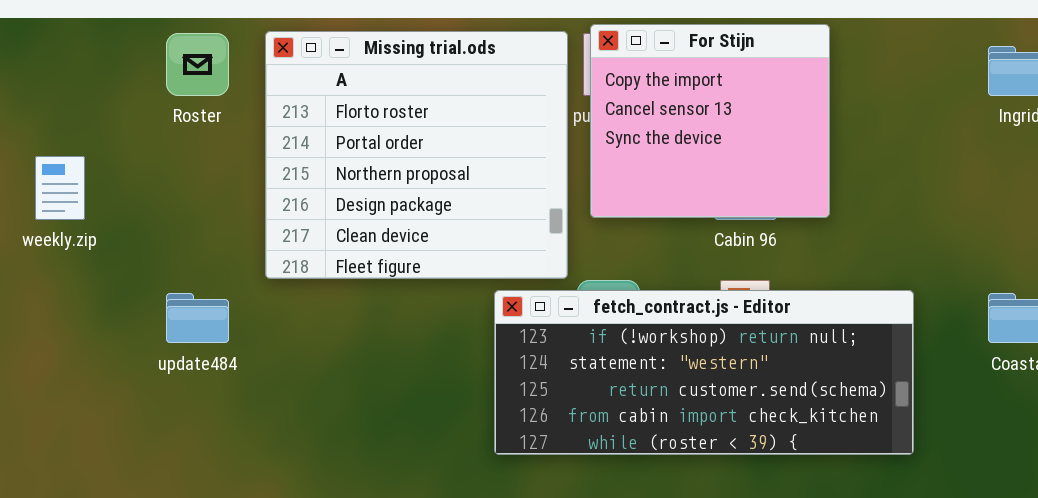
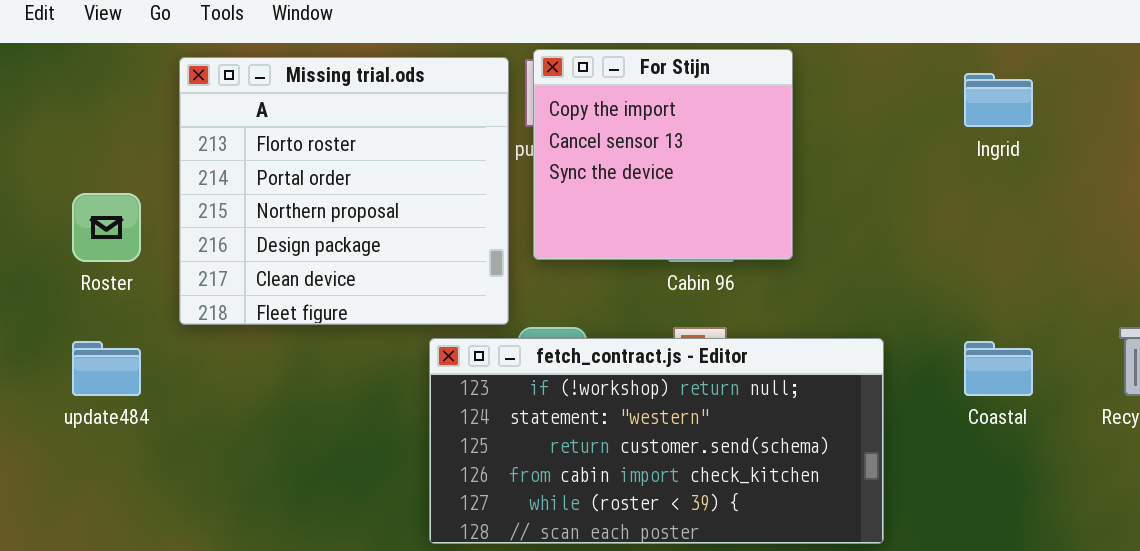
Roster: [166,33,229,96] -> [72,193,141,262], moved
fetch_contract.js - Editor: [494,290,914,455] -> [429,338,884,544], resized

